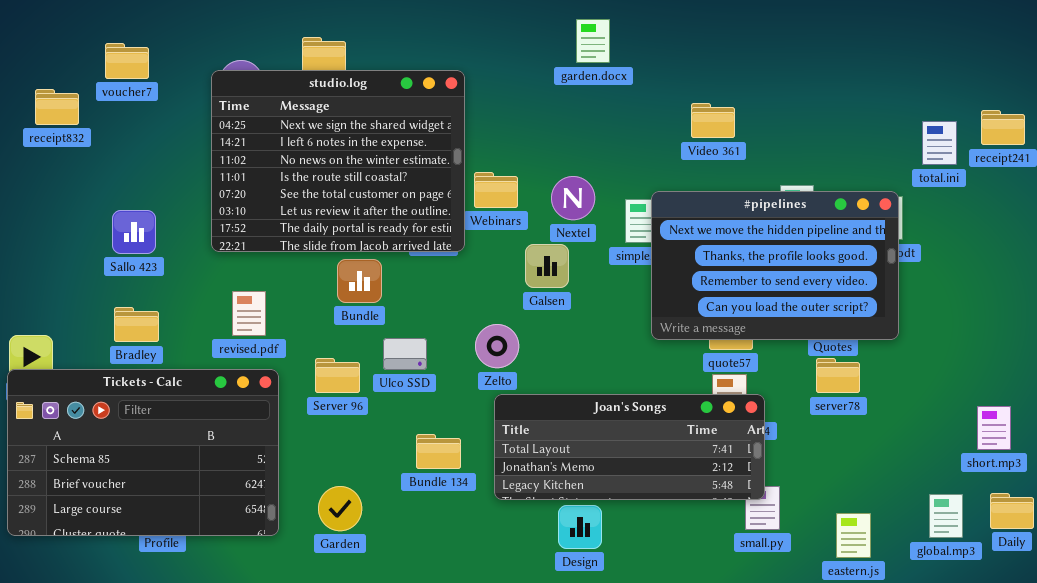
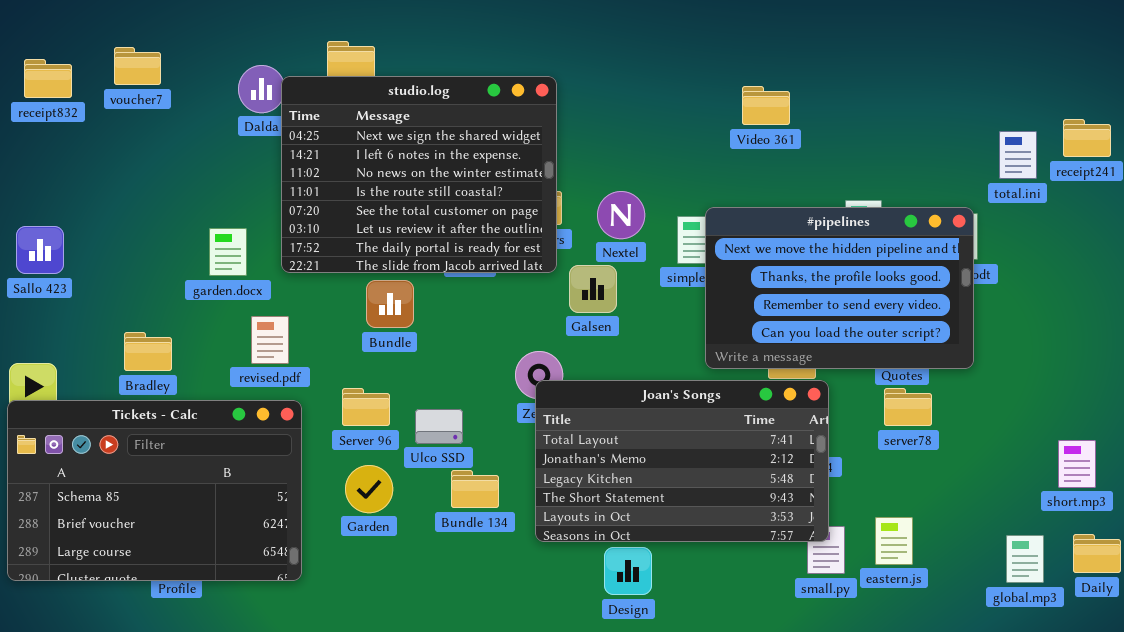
garden.docx: [576,19,610,63] -> [209,228,247,276], moved
studio.log: [211,70,465,252] -> [281,76,557,273], moved
receipt832: [35,89,79,125] -> [24,59,72,98], moved
Video 361: [691,103,735,138] -> [742,86,790,125], moved
Sallo 423: [112,210,156,254] -> [16,226,64,274], moved
Ulco SSD: [383,338,427,370] -> [415,409,463,444], moved
Joan's Songs: [494,394,765,500] -> [535,380,829,542], resized
Garden: [318,486,362,531] -> [345,465,393,513], moved
eastern.js: [836,513,871,558] -> [875,517,913,565], moved

